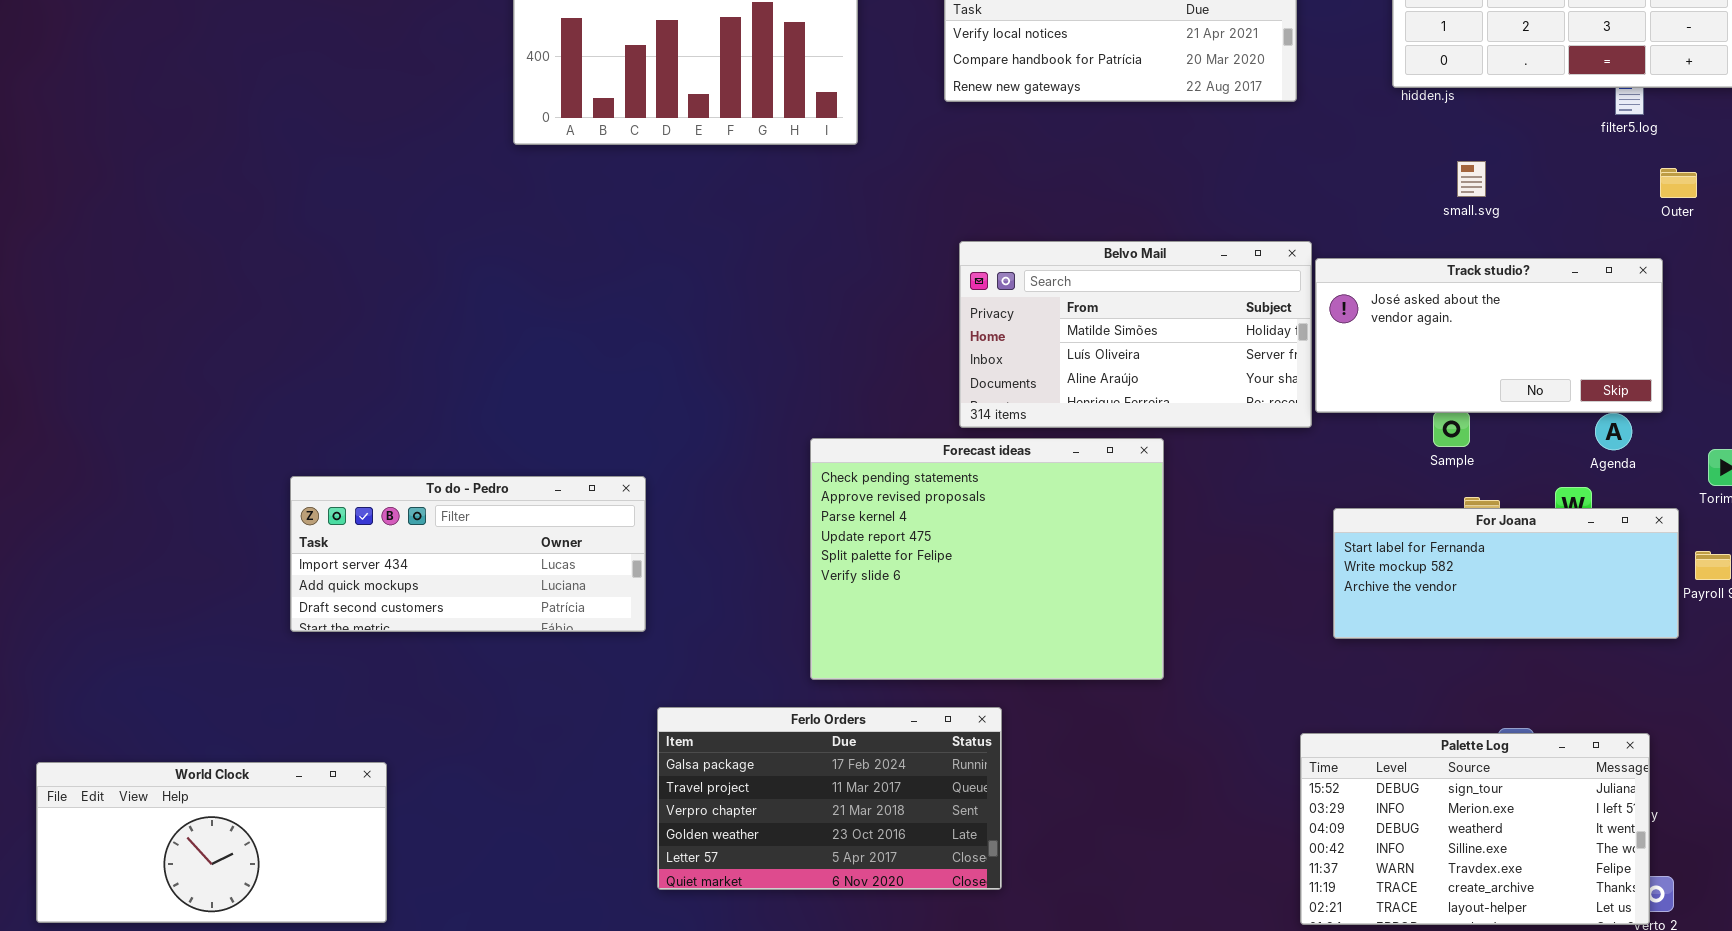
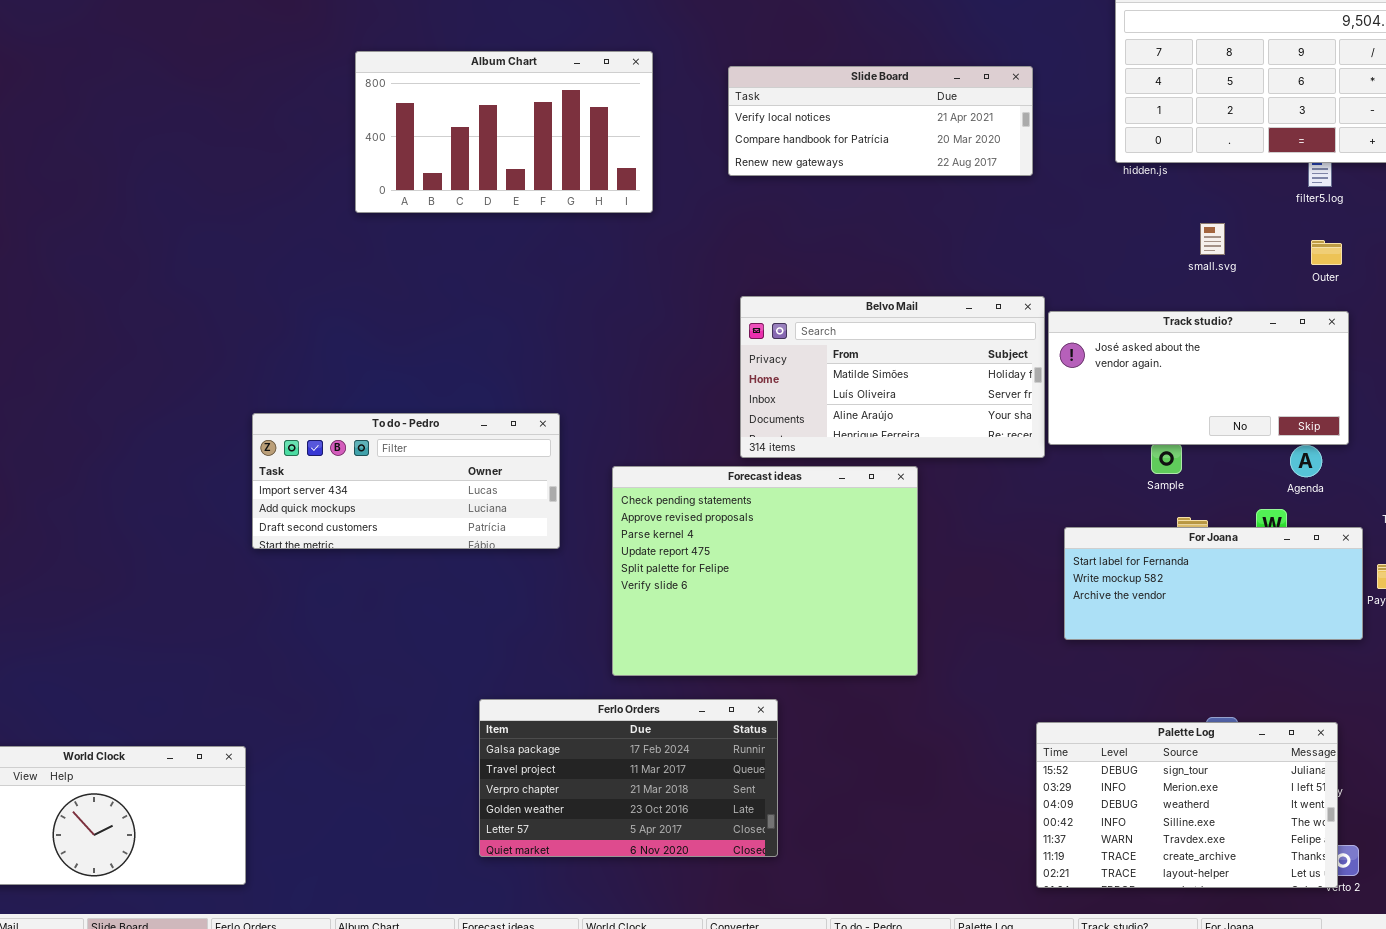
small.svg: [1457,161,1486,197] -> [1200,223,1225,255], moved
Outer: [1660,168,1697,198] -> [1311,240,1342,265], moved
To do - Pedro: [290,476,646,632] -> [252,413,560,549], moved

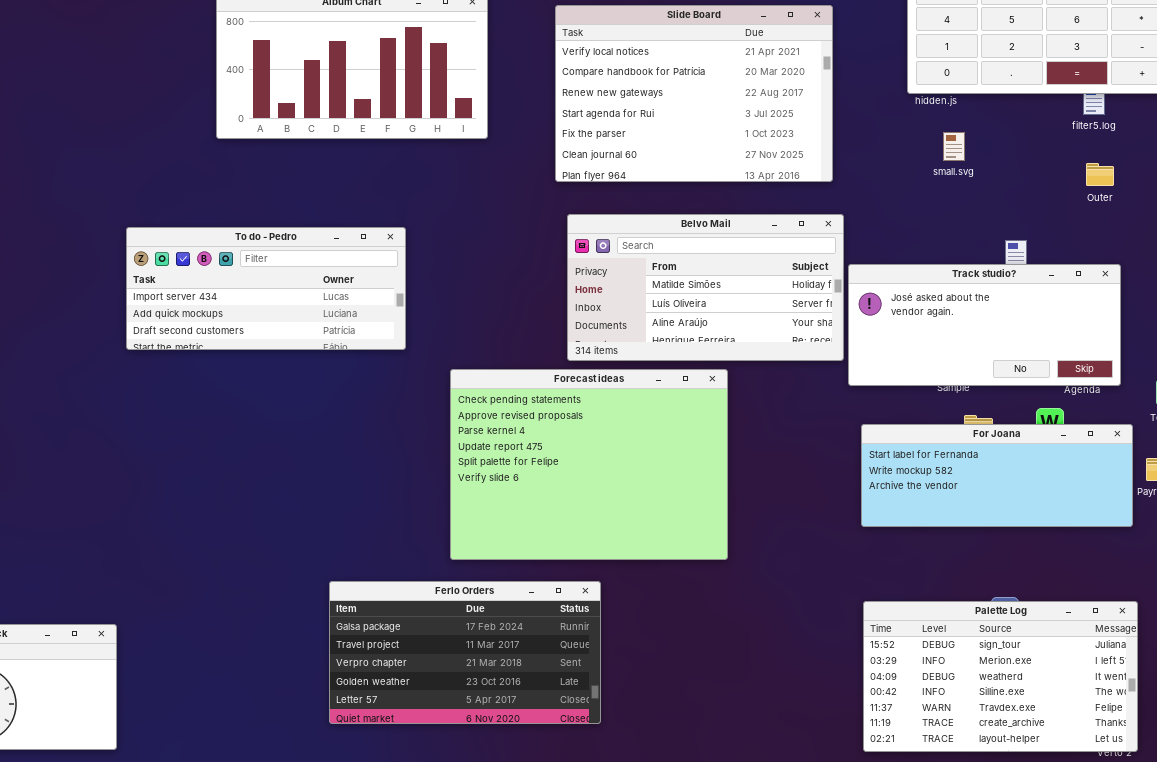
Slide Board: [728,66,1033,176] -> [555,5,833,182], resized
small.svg: [1200,223,1225,255] -> [943,132,965,161], moved
Track studio?: [1048,311,1349,445] -> [848,264,1121,386], moved
To do - Pedro: [252,413,560,549] -> [126,227,406,350], moved
Palette Log: [1036,722,1338,888] -> [863,601,1138,752], moved

